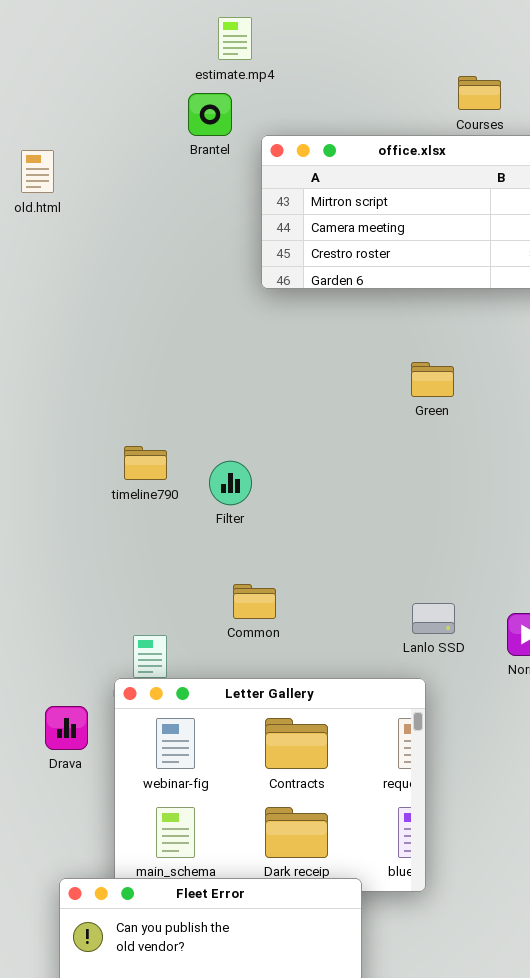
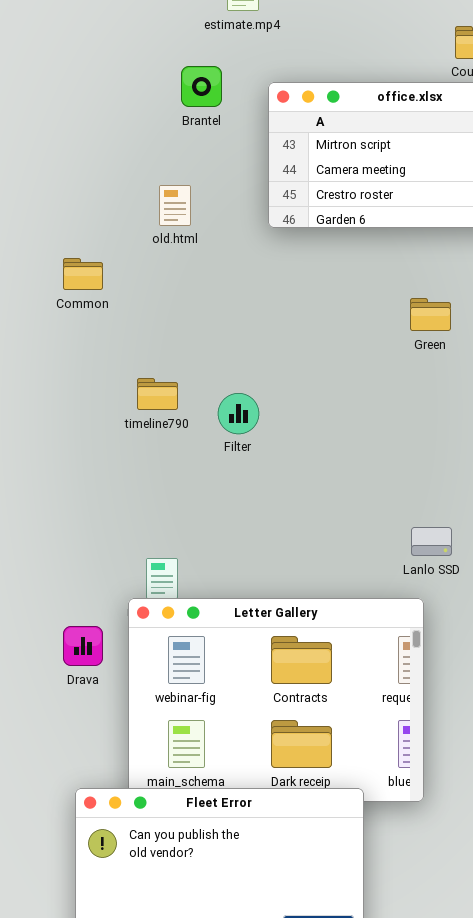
Brantel: [188,93,232,136] -> [181,66,222,107], moved
old.html: [21,150,54,193] -> [159,185,191,226], moved
Common: [233,584,276,619] -> [63,258,103,290], moved

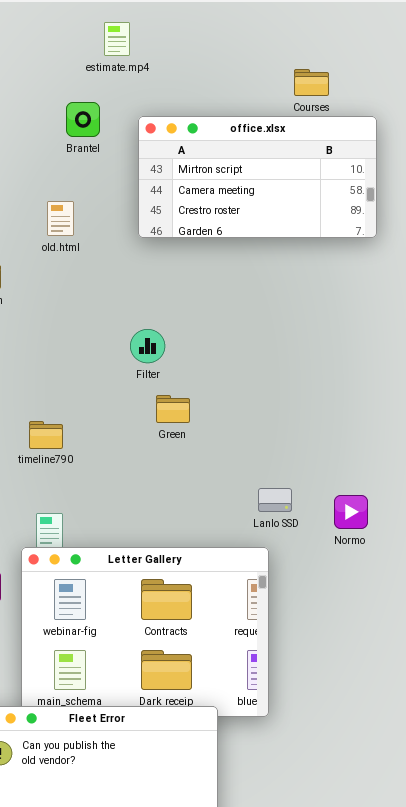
Green: [410,298,451,331] -> [156,395,190,423], moved
timeline790: [137,378,178,410] -> [29,421,63,449], moved
Filter: [218,393,259,434] -> [130,329,165,363], moved

